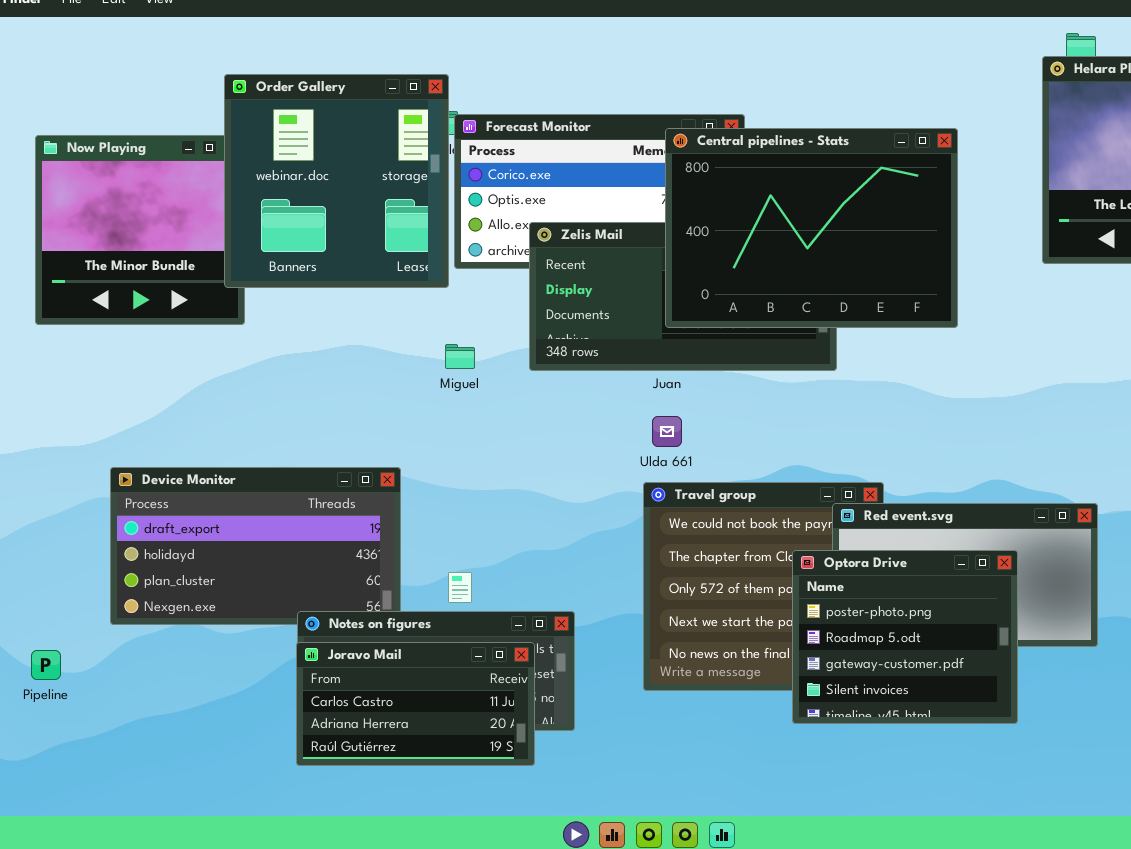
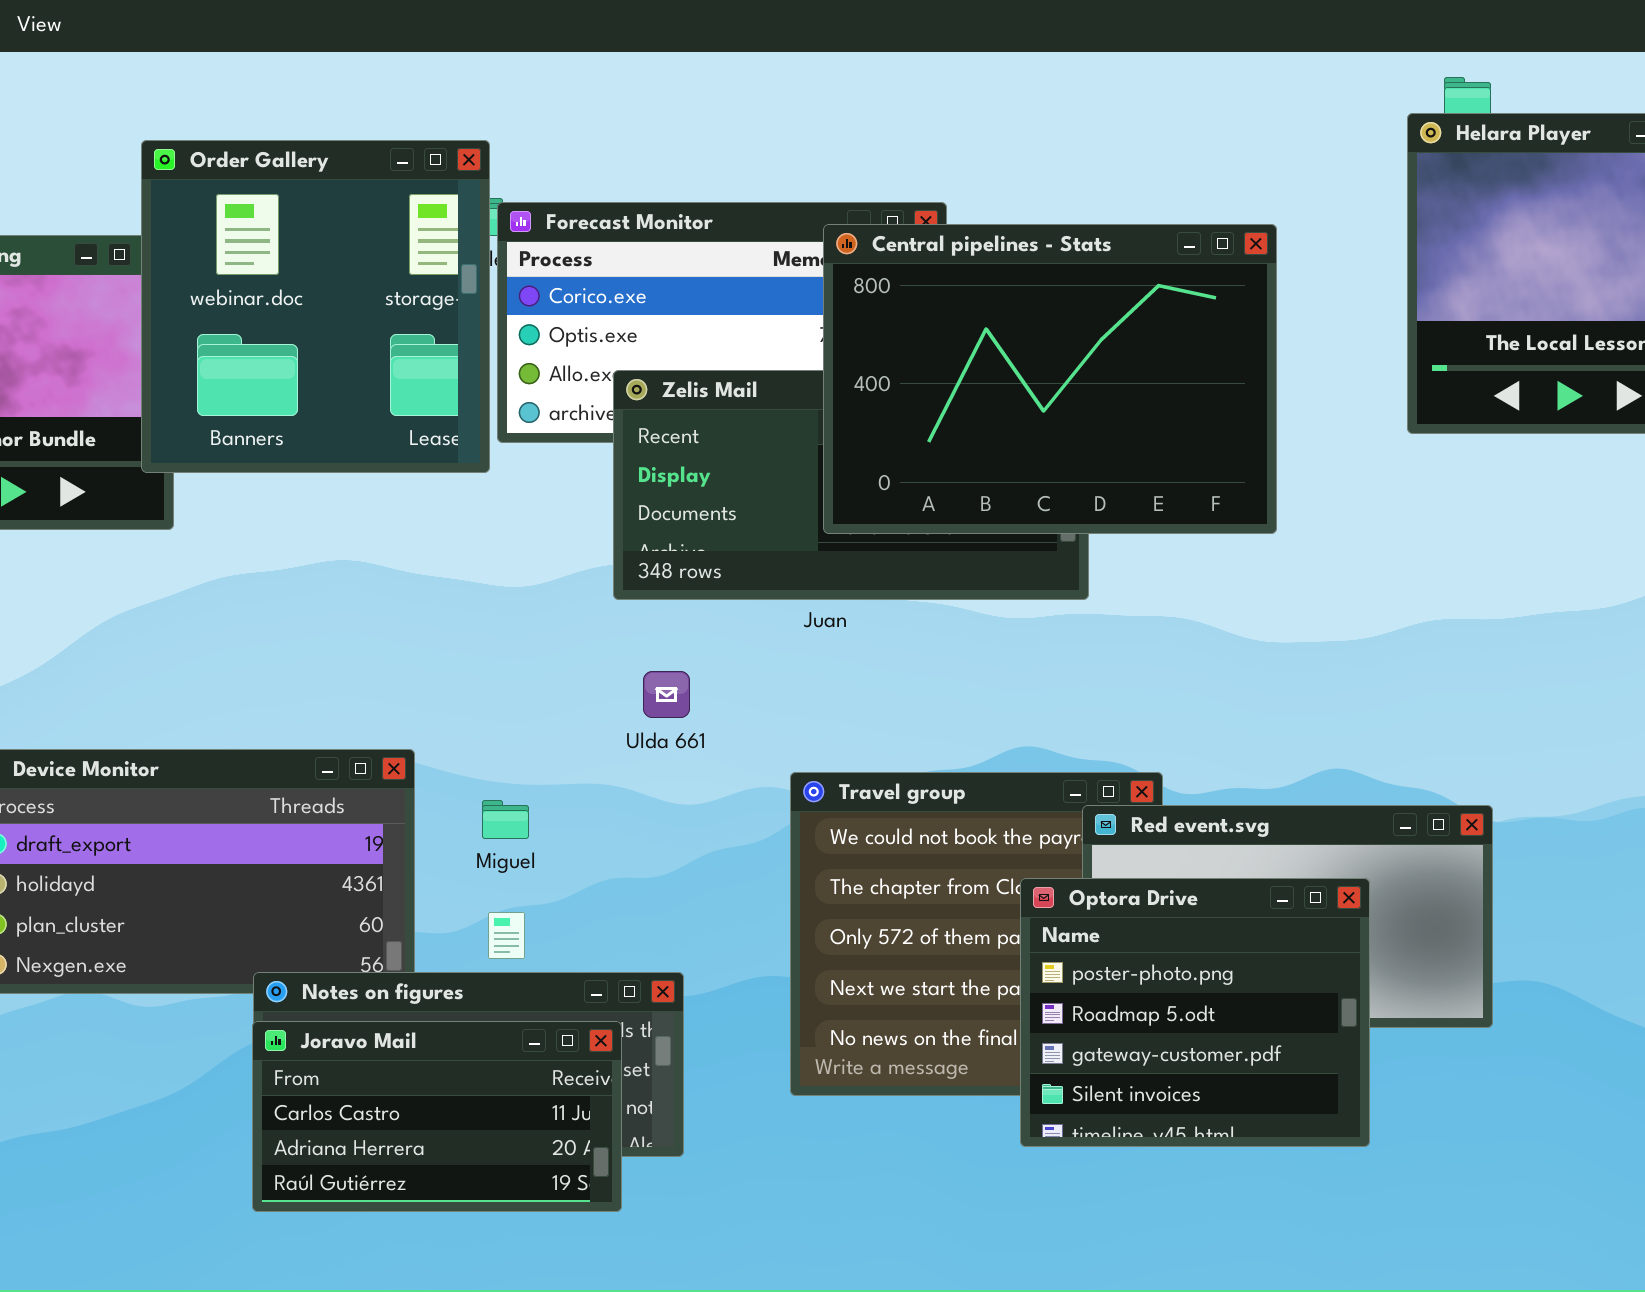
Miguel: [445,344,475,369] -> [482,800,529,839], moved
Ulda 661: [652,416,682,447] -> [643,671,690,718], moved

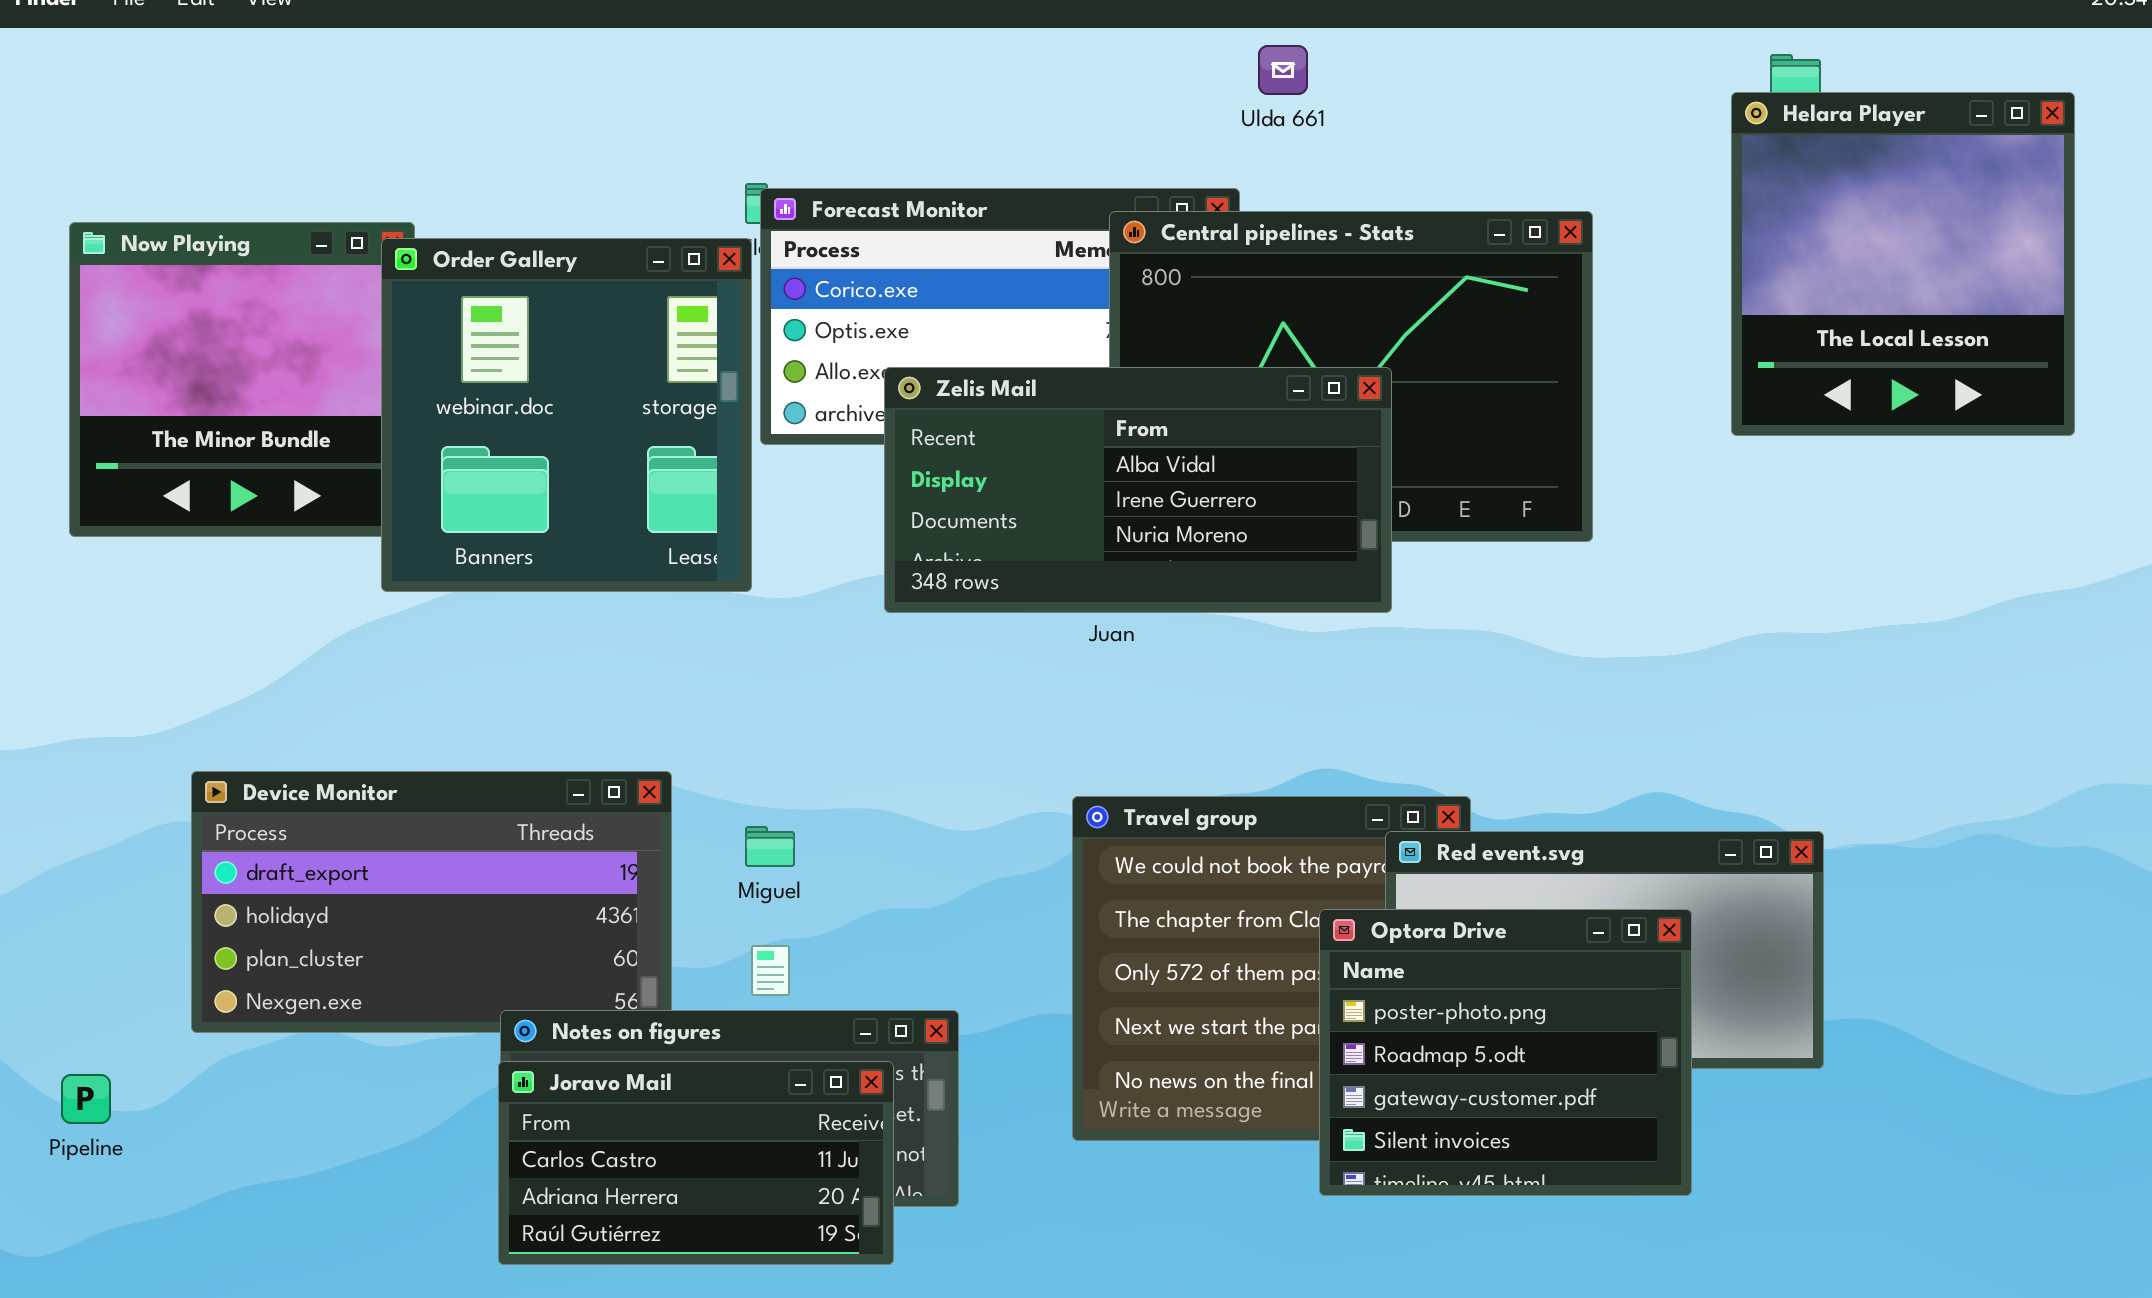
Order Gallery: [141,140,490,473] -> [381,238,752,592], moved
Zelis Mail: [613,370,1089,600] -> [884,367,1392,613], raised
Ulda 661: [643,671,690,718] -> [1258,45,1308,95], moved

